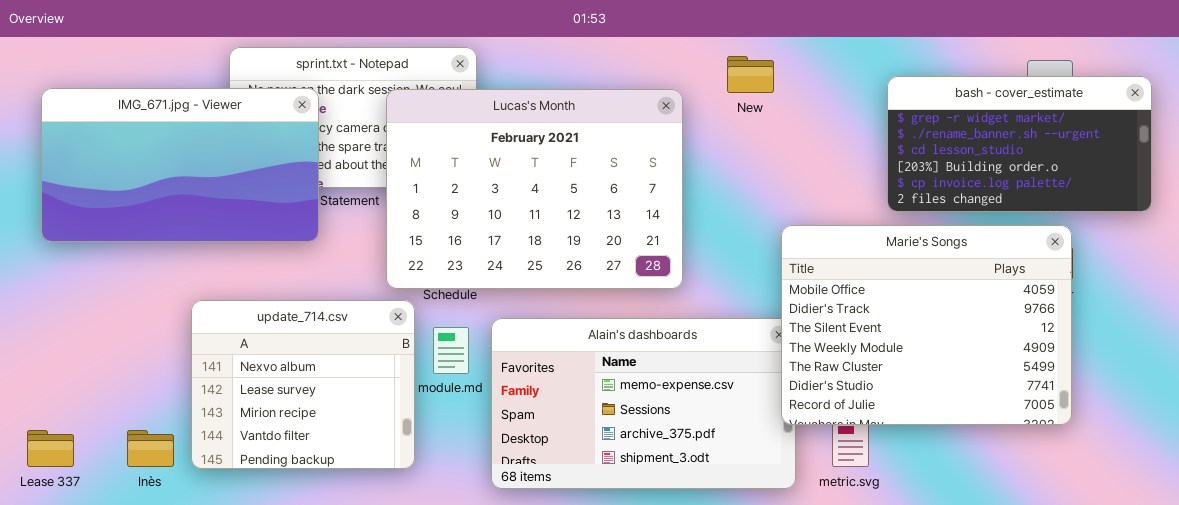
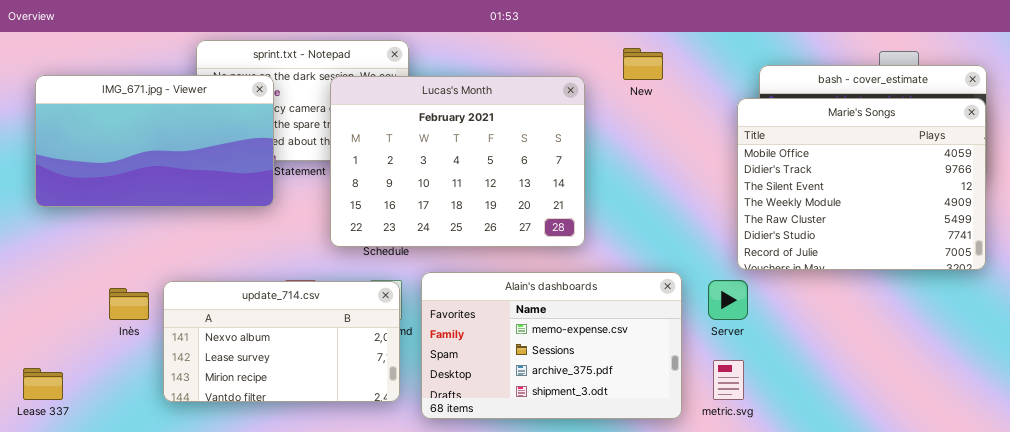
Marie's Songs: [781,225,1072,425] -> [737,98,986,270], moved
update_714.csv: [191,300,415,469] -> [163,281,400,402], resized
Inès: [127,430,174,467] -> [109,288,149,320], moved

